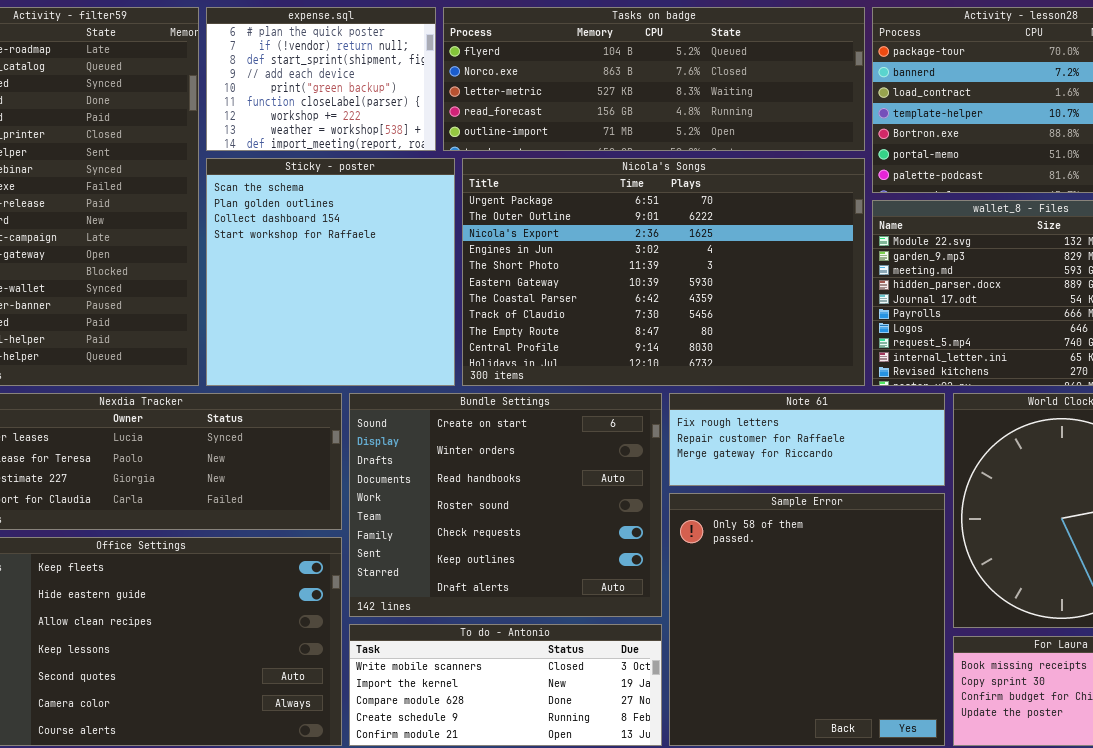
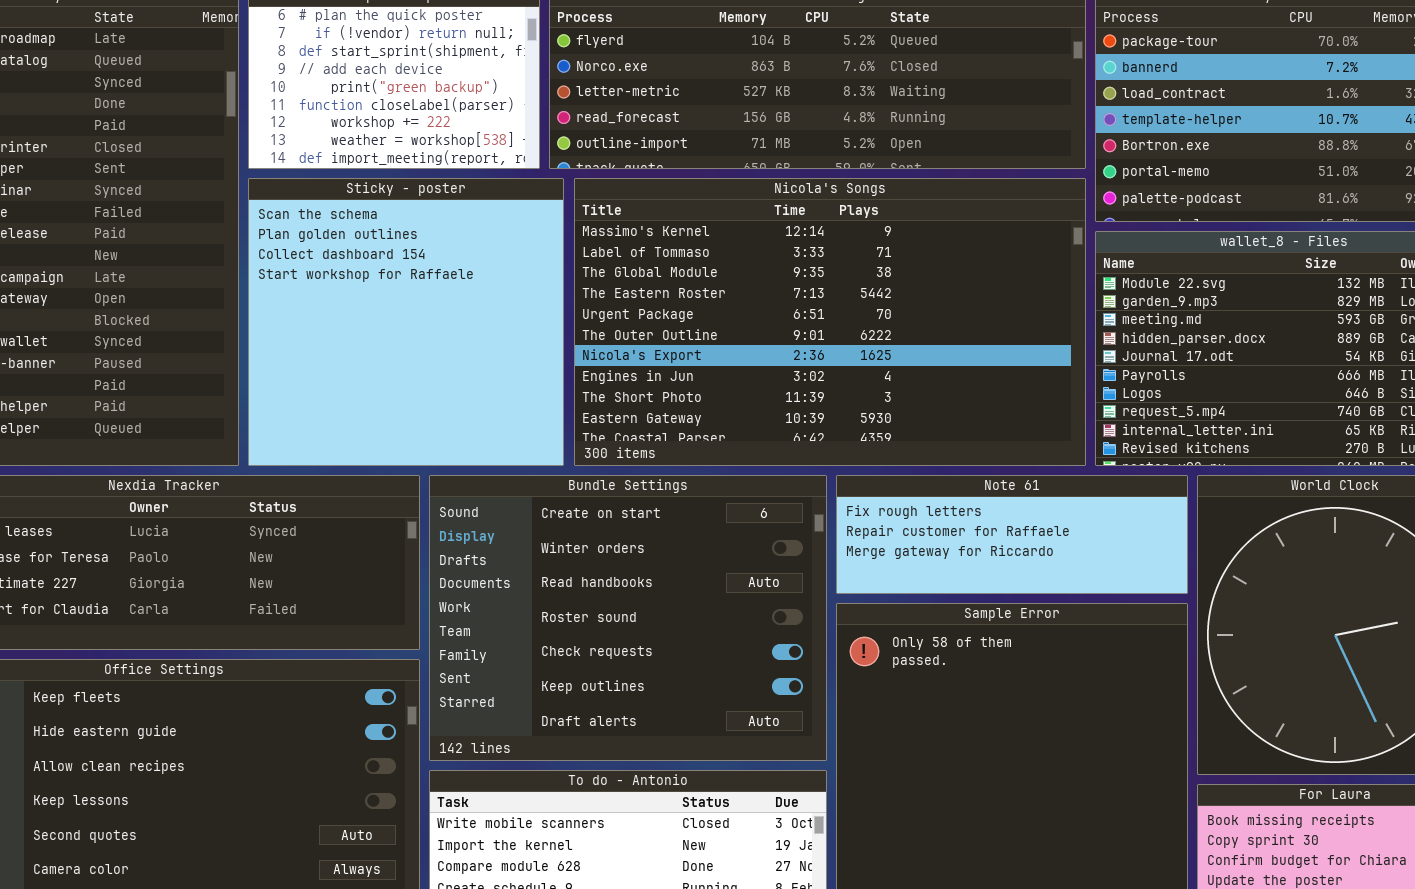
Nicola's Songs: [462,158,865,386] -> [574,178,1086,466], scrolled up 4 rows

